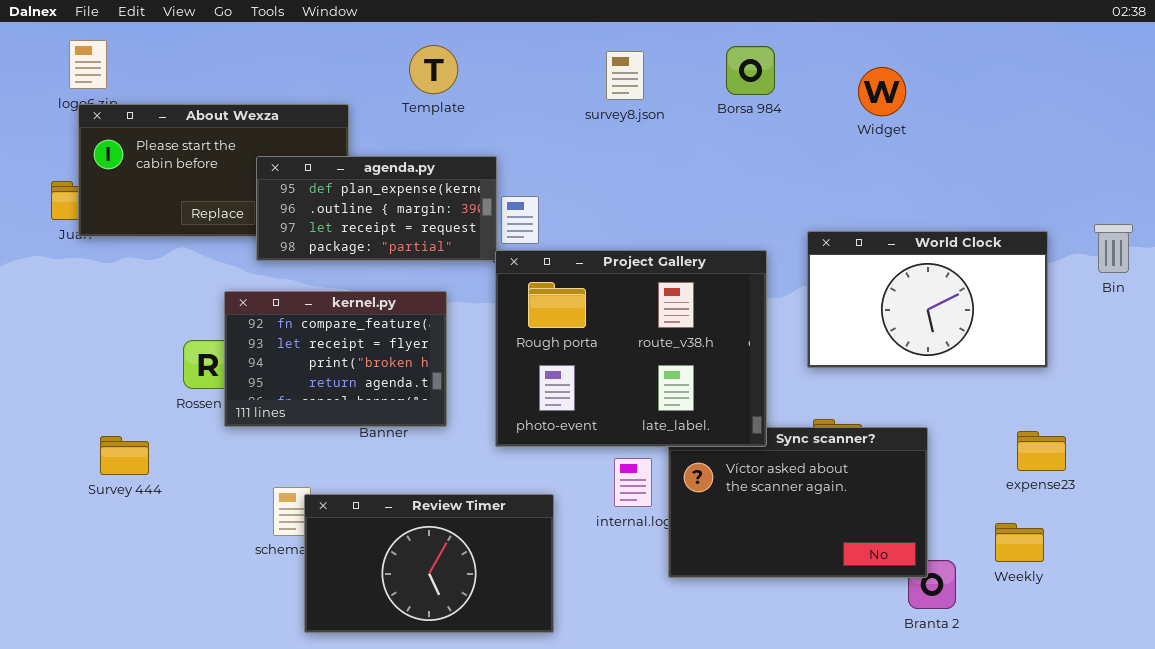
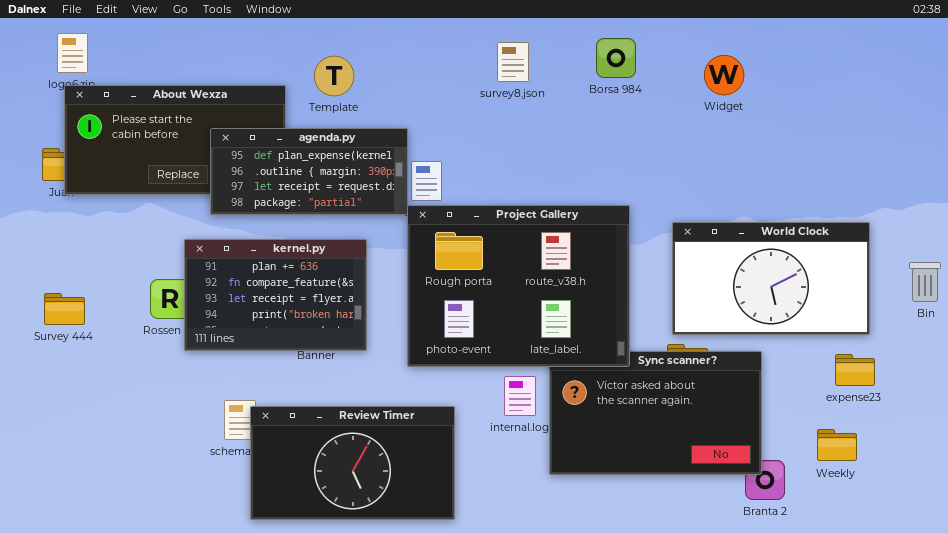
Template: [409,45,458,94] -> [314,56,354,96], moved
Bin: [1094,224,1133,273] -> [909,262,941,302], moved
World Clock: [807,231,1048,368] -> [672,222,870,335], moved
kernel.py: [224,291,447,427] -> [184,239,367,351], scrolled up 1 row
Survey 444: [100,436,149,475] -> [44,293,85,325], moved

